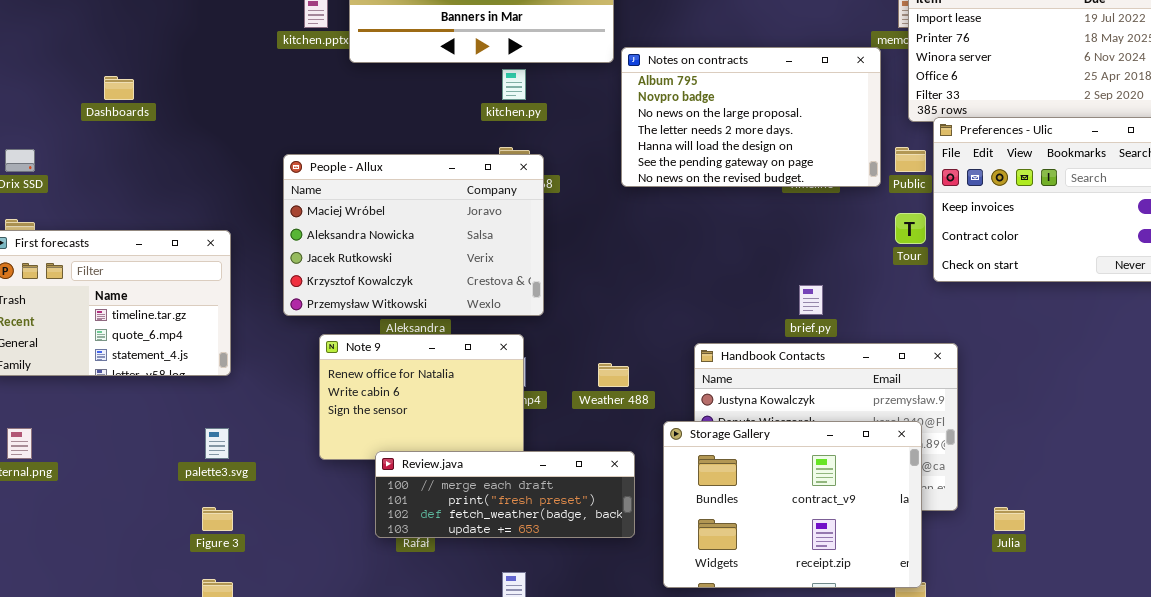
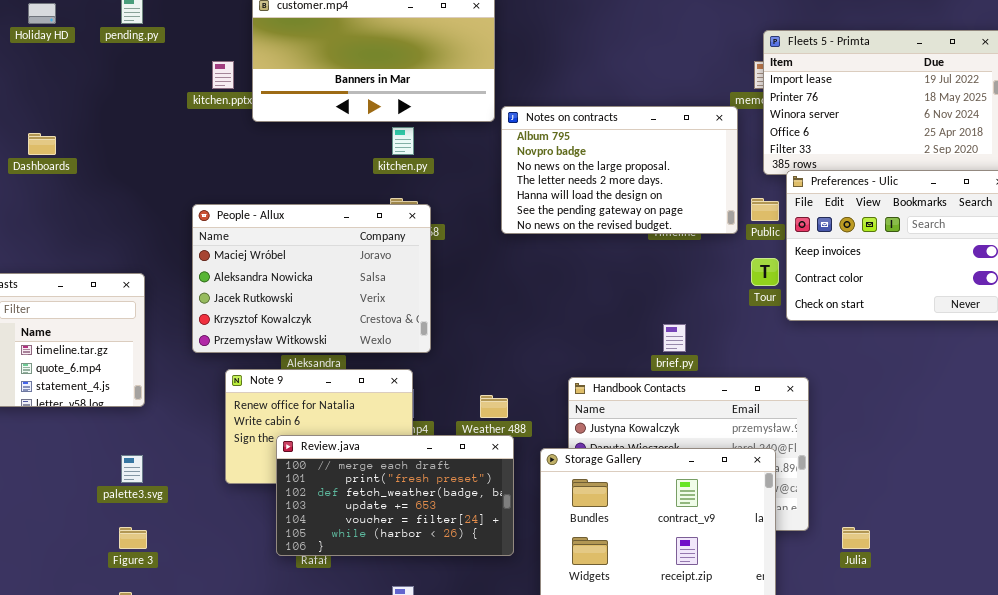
Review.java: [375,451,635,538] -> [276,435,514,556], resized

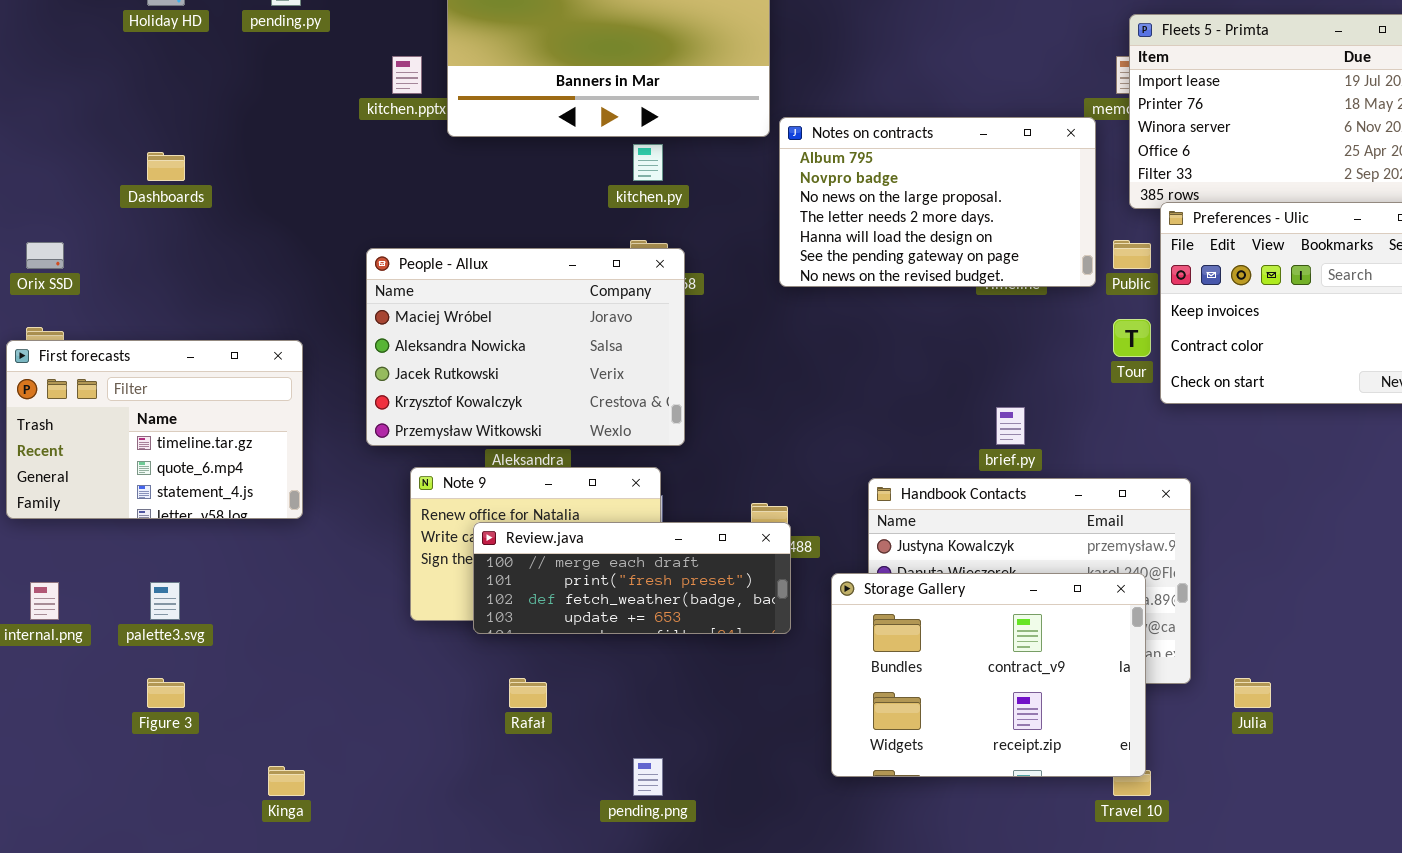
Review.java: [276,435,514,556] -> [473,522,791,634], moved, resized
palette3.svg: [121,455,143,483] -> [150,582,180,620], moved
Figure 3: [119,527,147,549] -> [147,678,185,708], moved

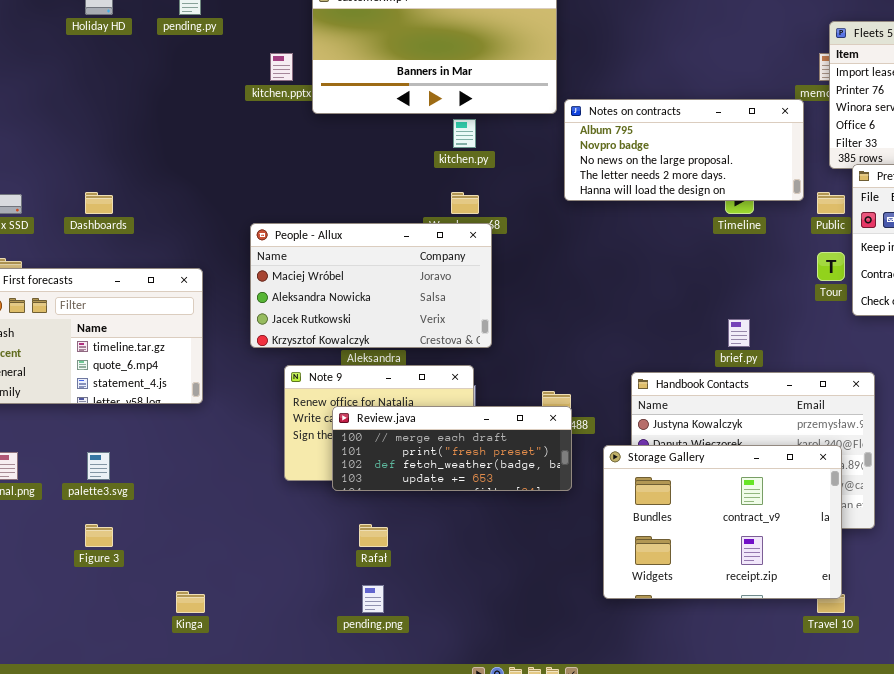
Notes on contracts: [779,117,1096,287] -> [564,99,804,201], resized
Dashboards: [147,152,185,181] -> [85,192,113,214], moved
People - Allux: [366,248,685,446] -> [250,223,492,348], resized
pending.png: [633,758,663,796] -> [362,585,384,613], moved

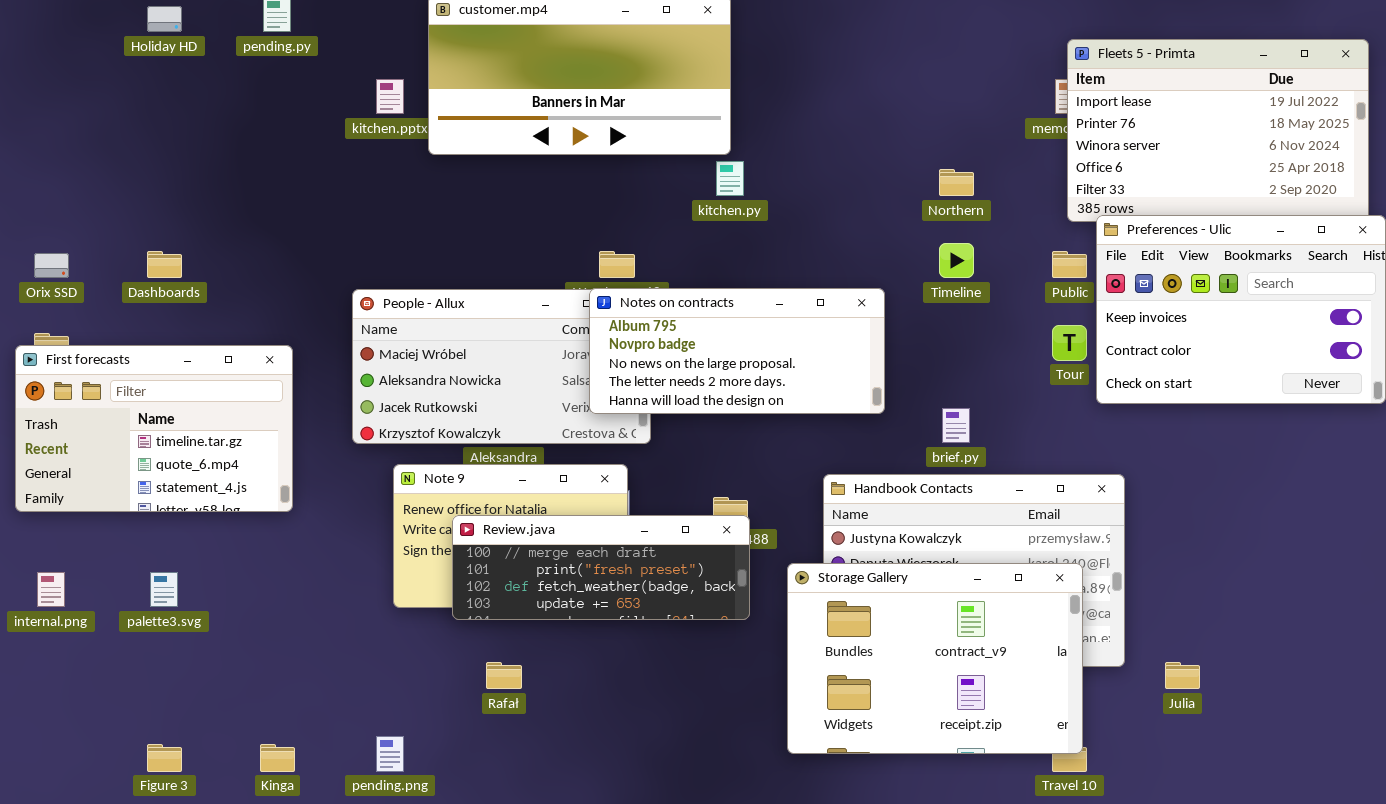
Notes on contracts: [564,99,804,201] -> [589,288,885,414], moved
kitchen.py: [453,119,476,148] -> [716,161,744,196], moved
Figure 3: [85,524,113,547] -> [147,744,182,772], moved
pending.png: [362,585,384,613] -> [376,736,404,772], moved

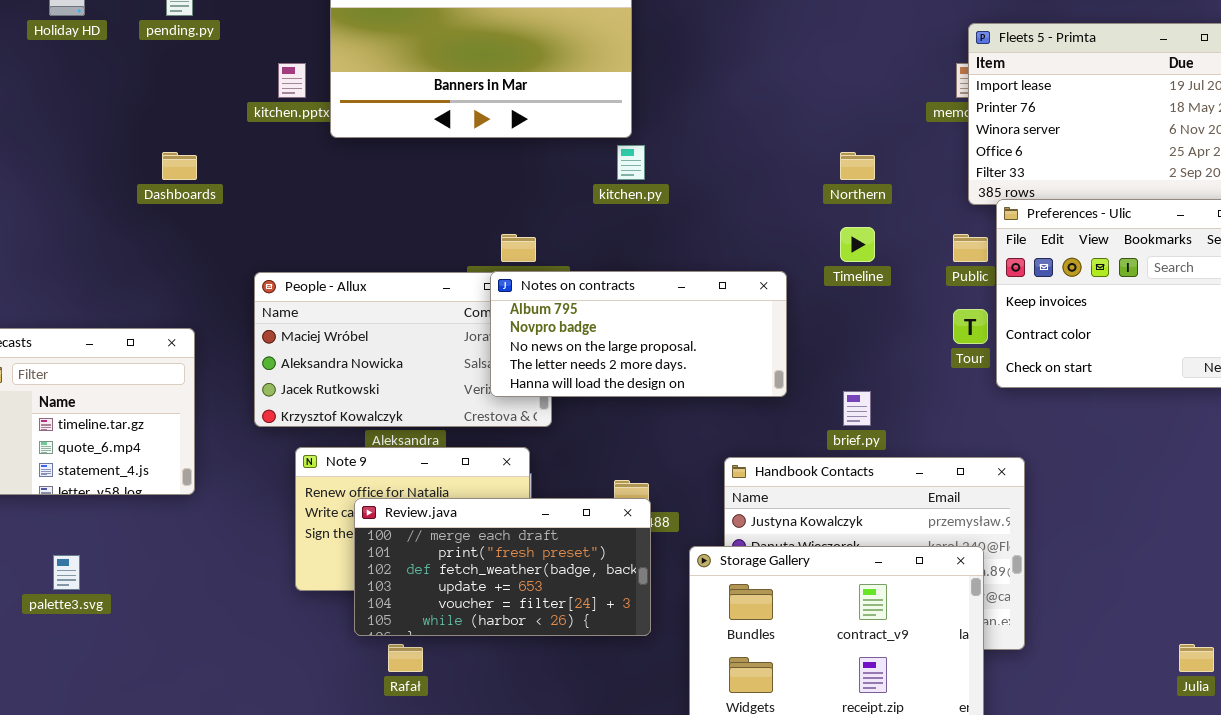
Dashboards: [147,251,182,278] -> [162,152,197,180], moved
Review.java: [452,515,750,620] -> [354,498,651,636], resized
Julia: [1165,662,1200,689] -> [1179,644,1214,672], moved

